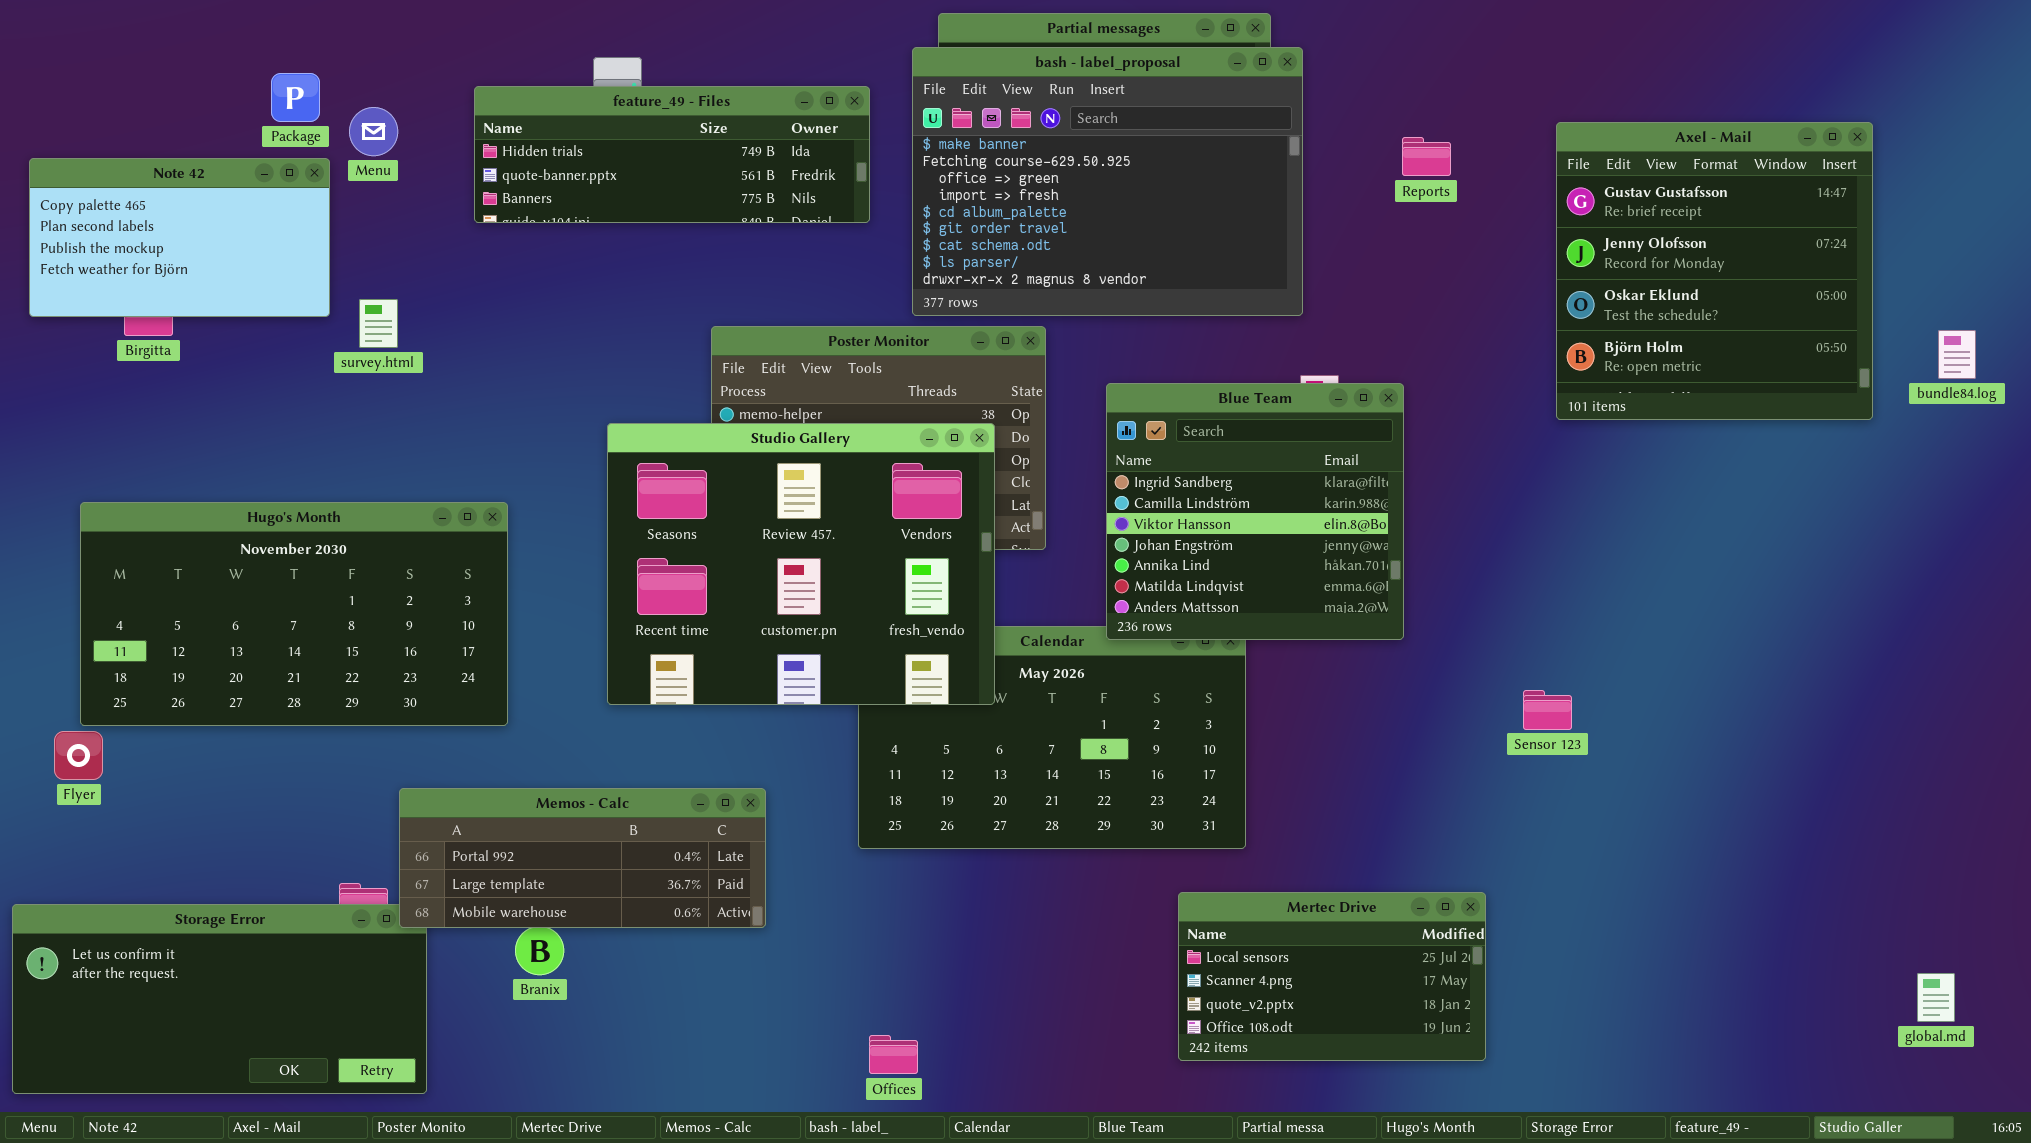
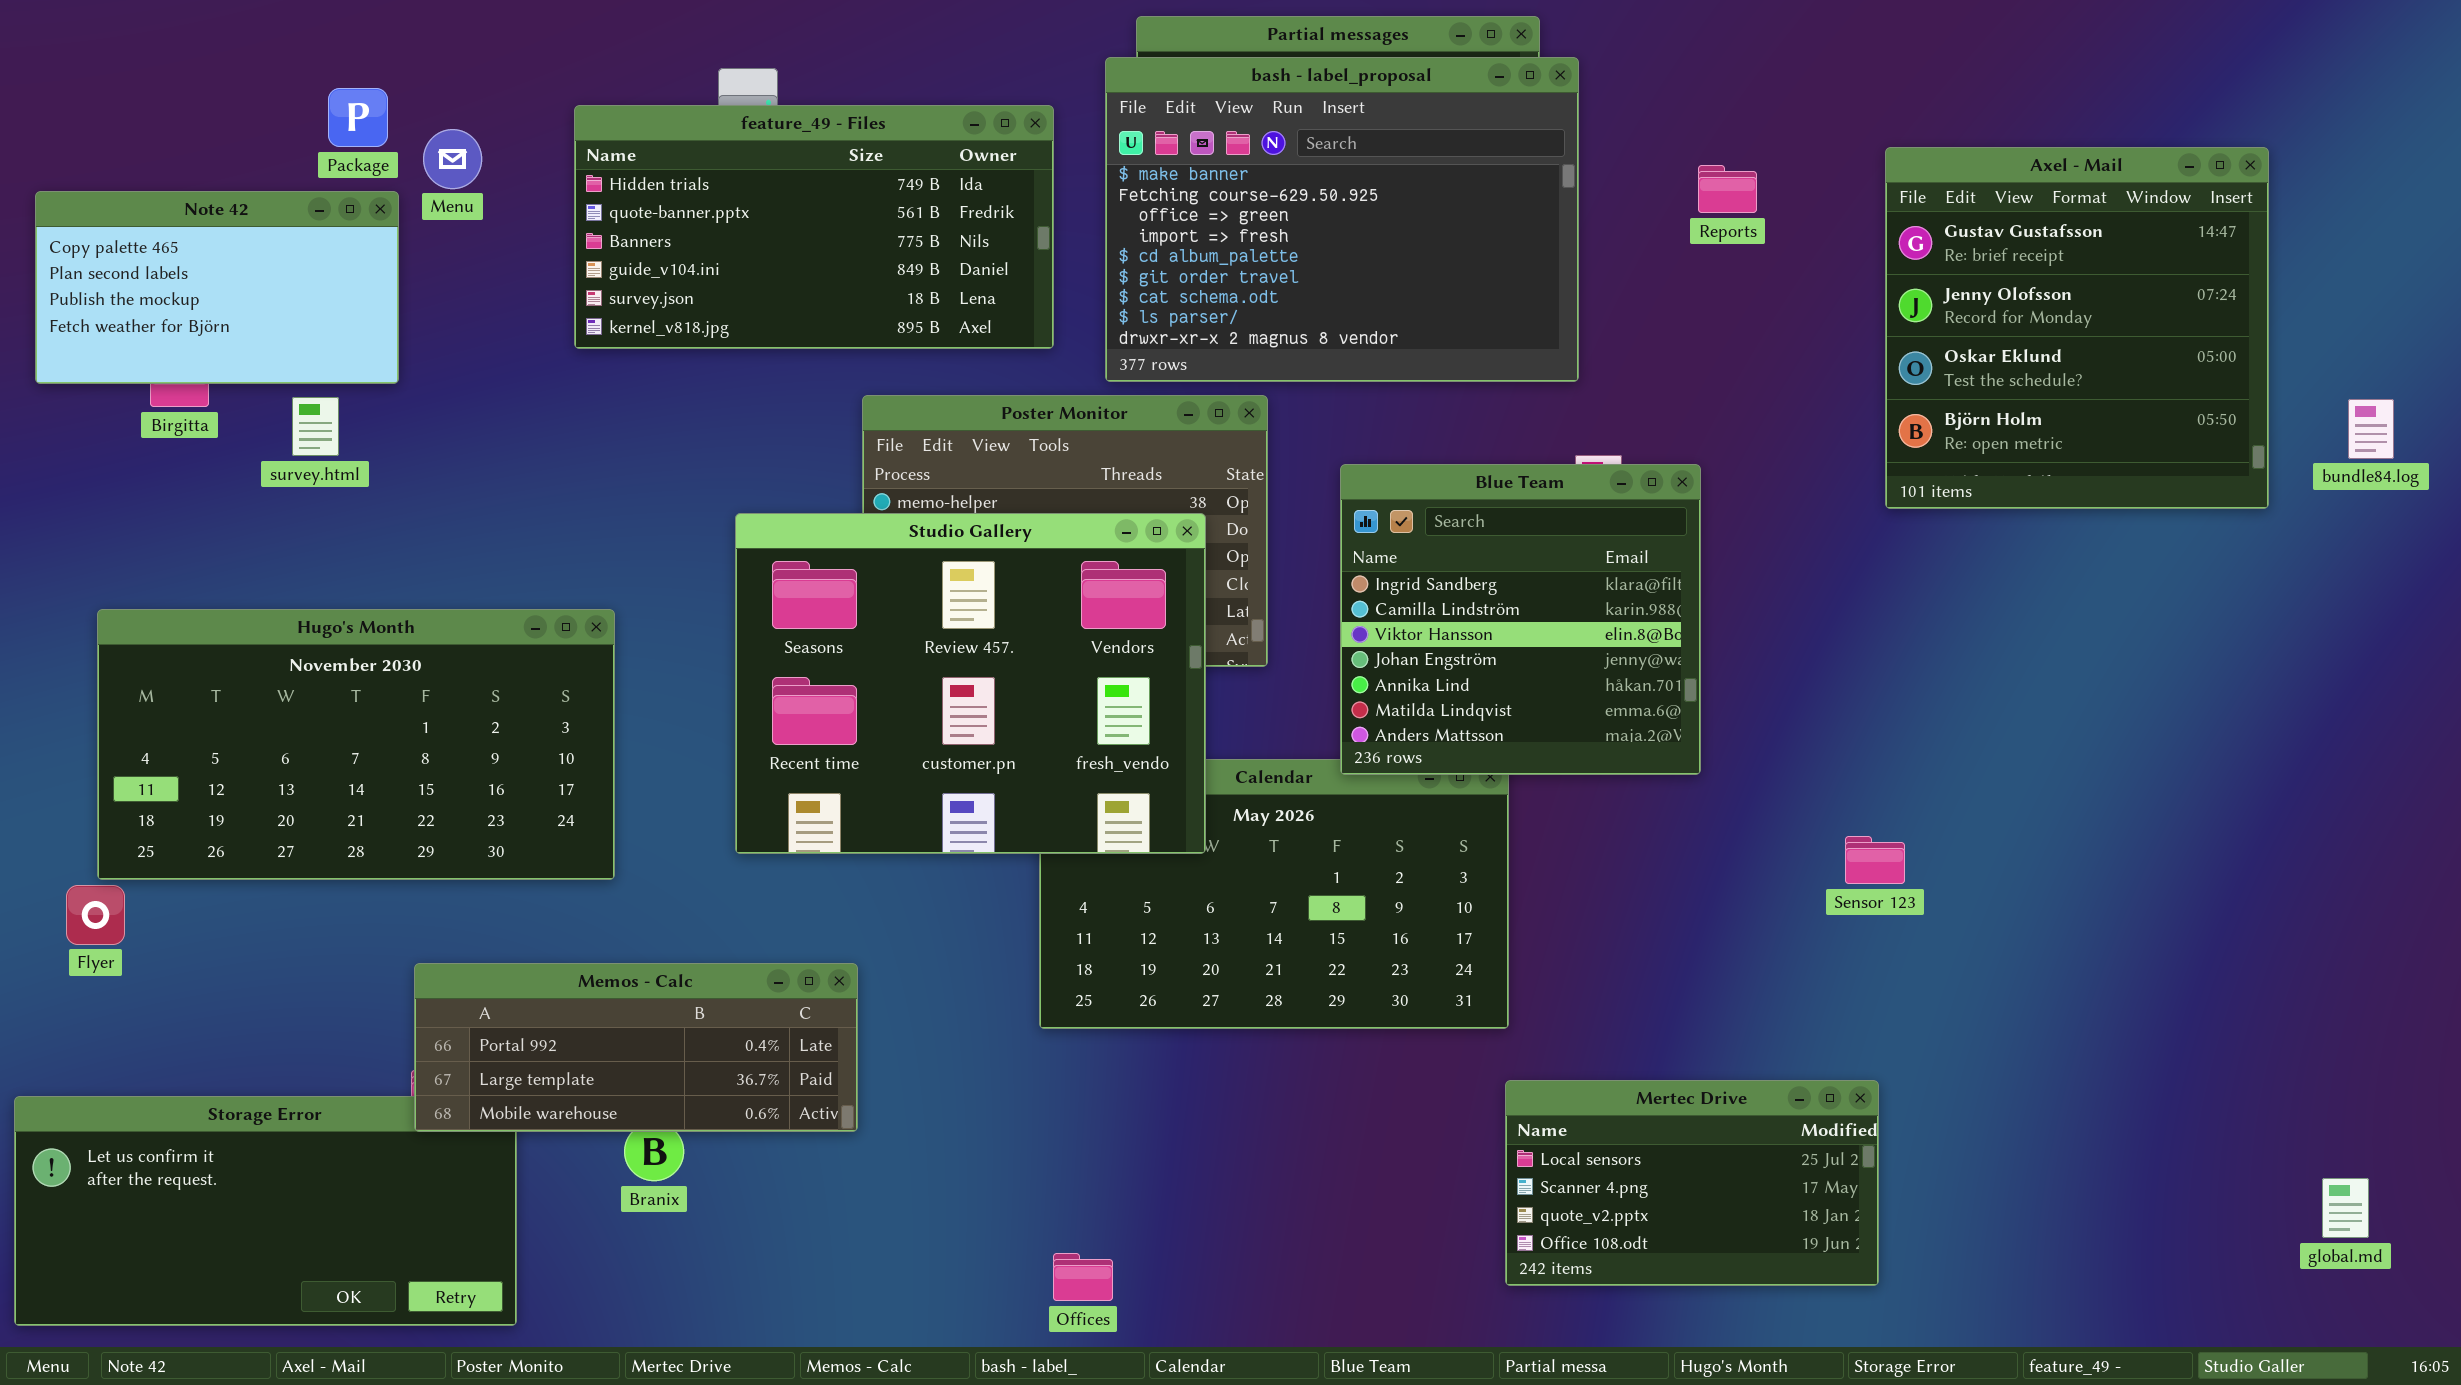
feature_49 - Files: [474,86,870,223] -> [574,105,1054,349], resized
survey.html: [359,299,398,348] -> [292,397,339,456], moved
Memos - Calc: [399,788,766,928] -> [414,963,858,1132], moved
Mertec Drive: [1178,892,1486,1061] -> [1505,1080,1879,1286], moved

